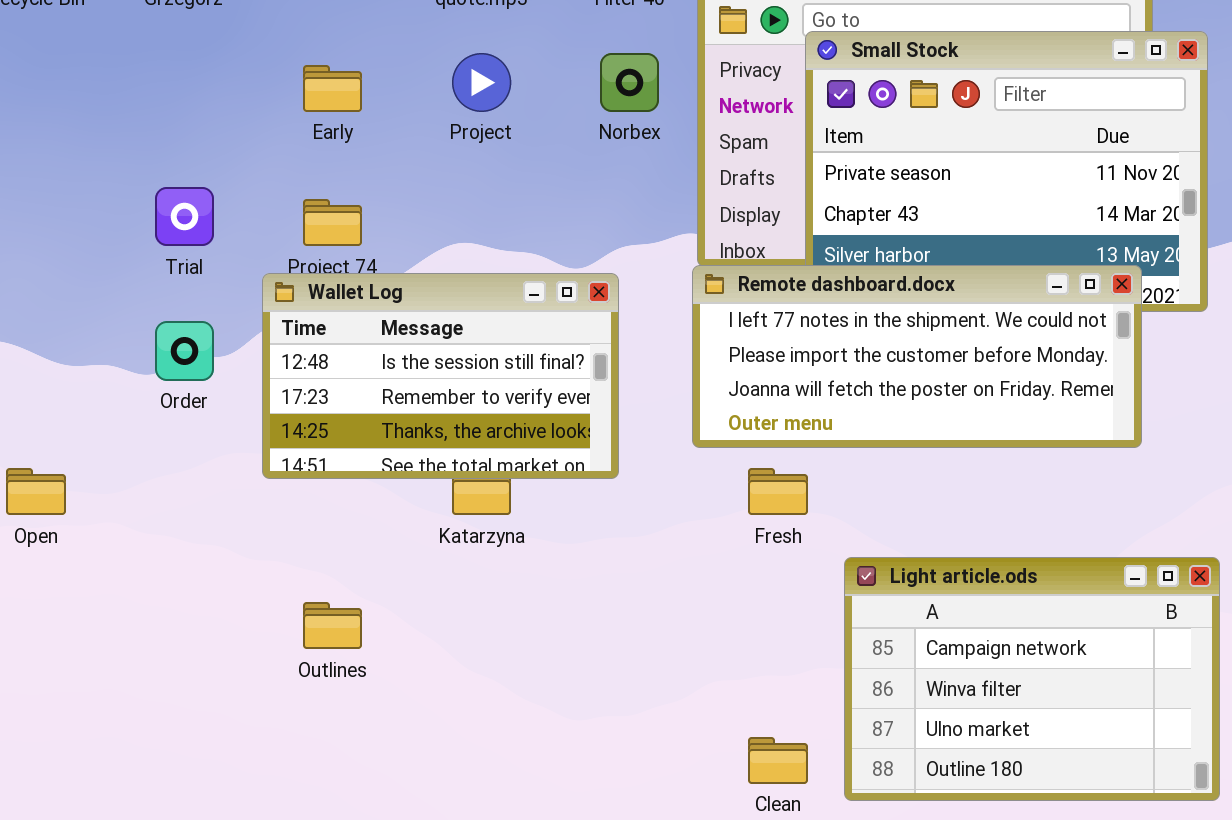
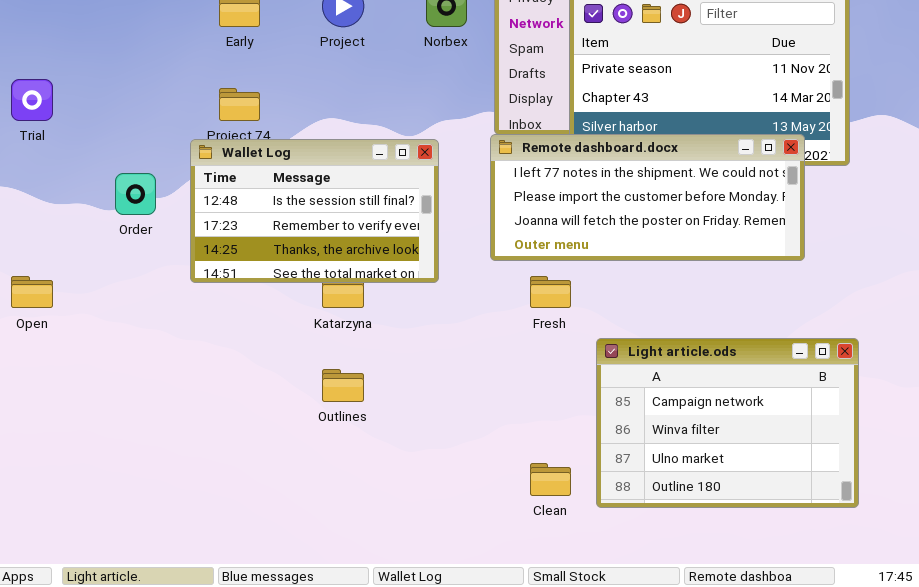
Trial: [155,187,214,246] -> [11,79,53,121], moved
Outlines: [303,602,362,649] -> [322,369,364,402], moved

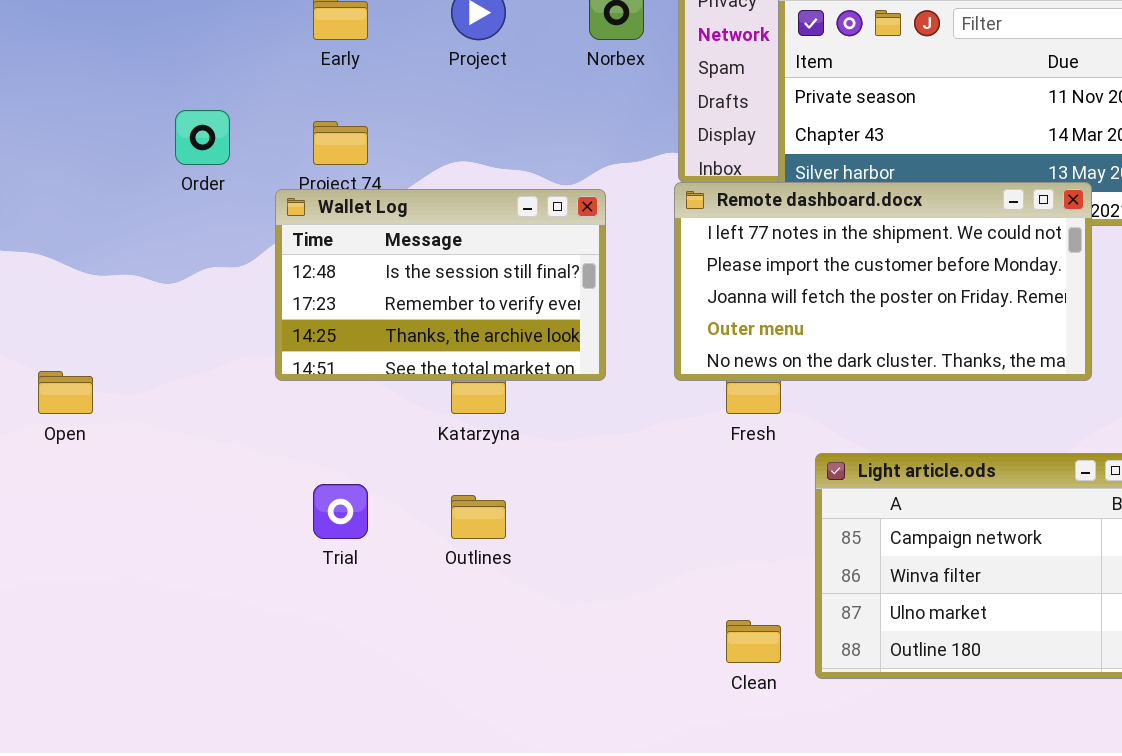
Trial: [11,79,53,121] -> [313,484,368,539], moved
Remote dashboard.docx: [490,134,805,261] -> [674,182,1092,381], resized
Order: [115,173,156,215] -> [175,110,230,165], moved

